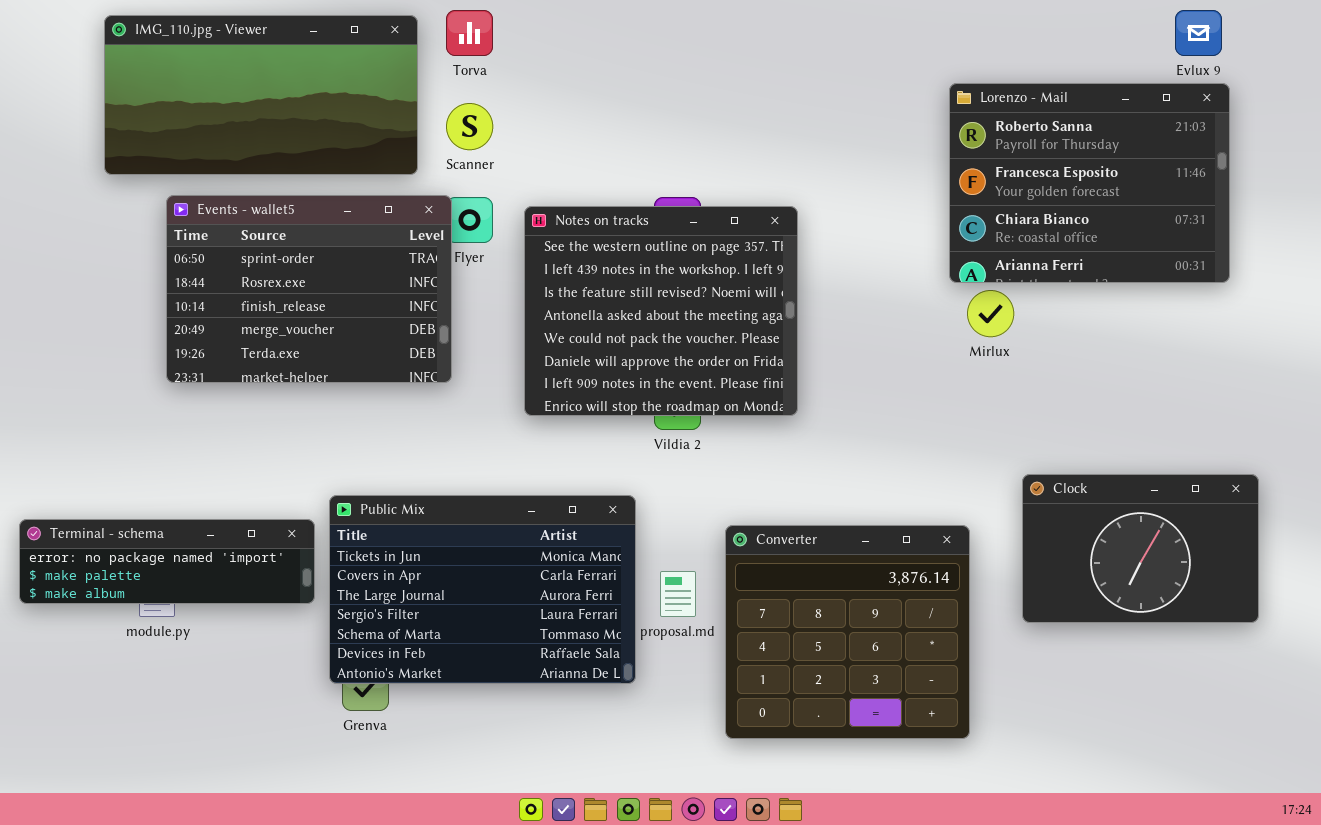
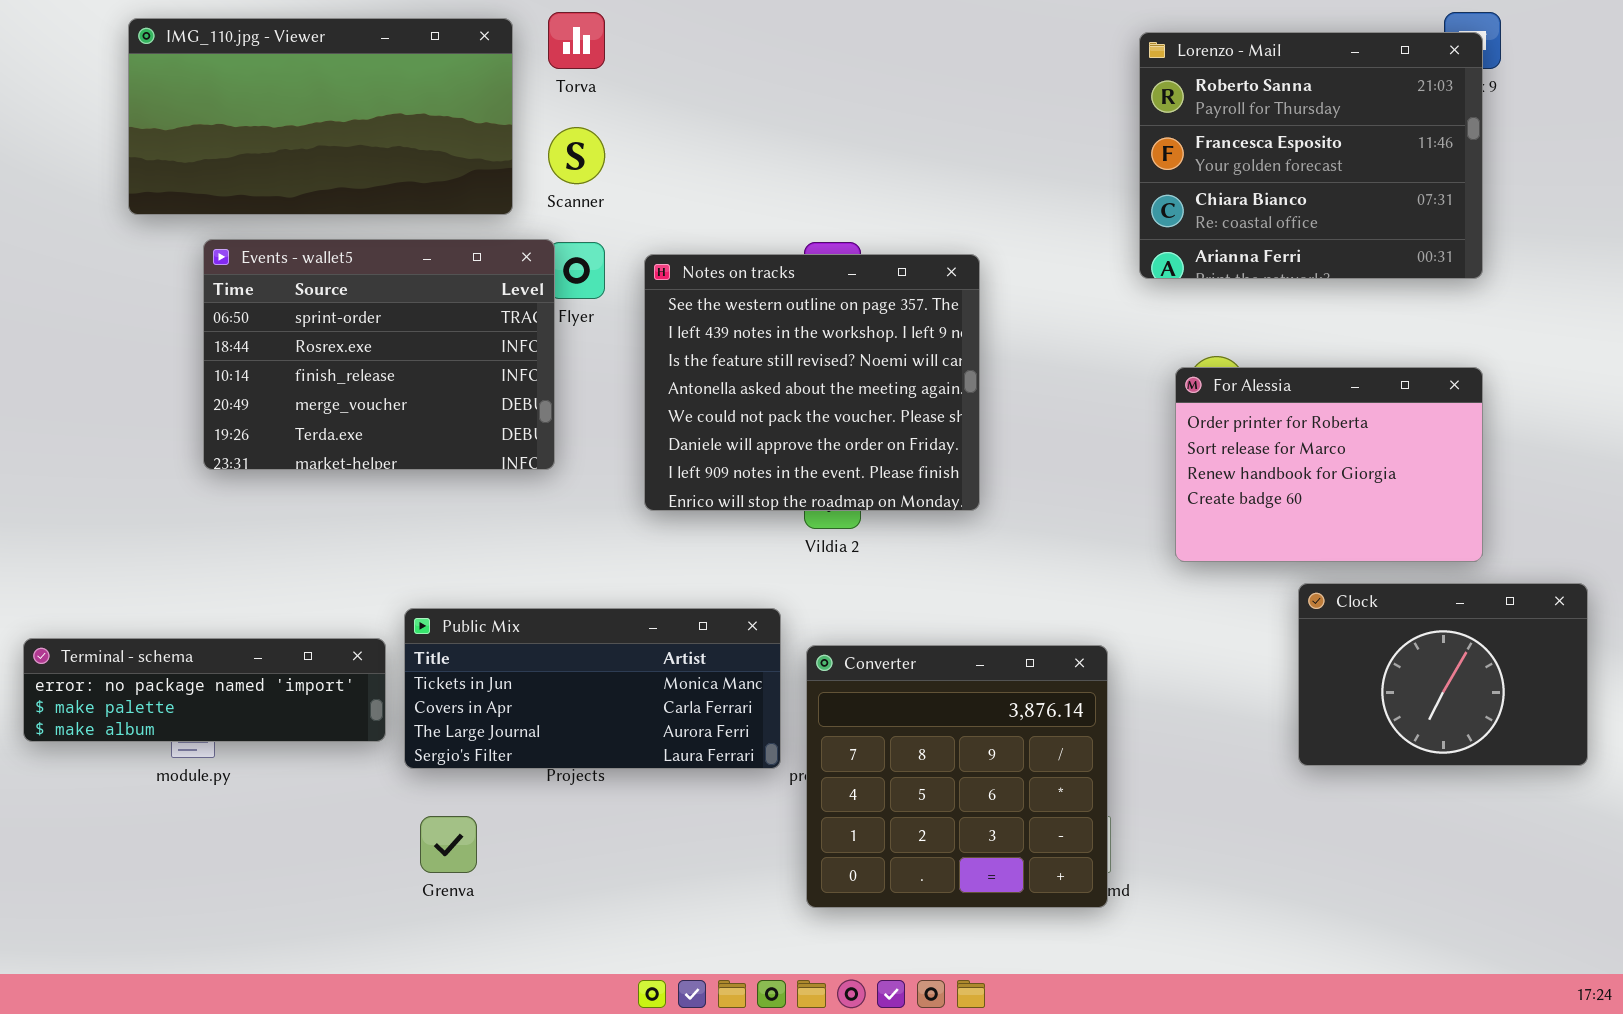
Lorenzo - Mail: [949,83,1230,283] -> [1139,32,1483,279], moved
For Alessia: none -> [1175,367,1483,562], opened
Clock: [1022,474,1259,623] -> [1298,583,1588,766], moved
Public Mix: [329,495,636,684] -> [404,608,781,769], resized
Converter: [725,525,970,739] -> [806,645,1108,908], moved

